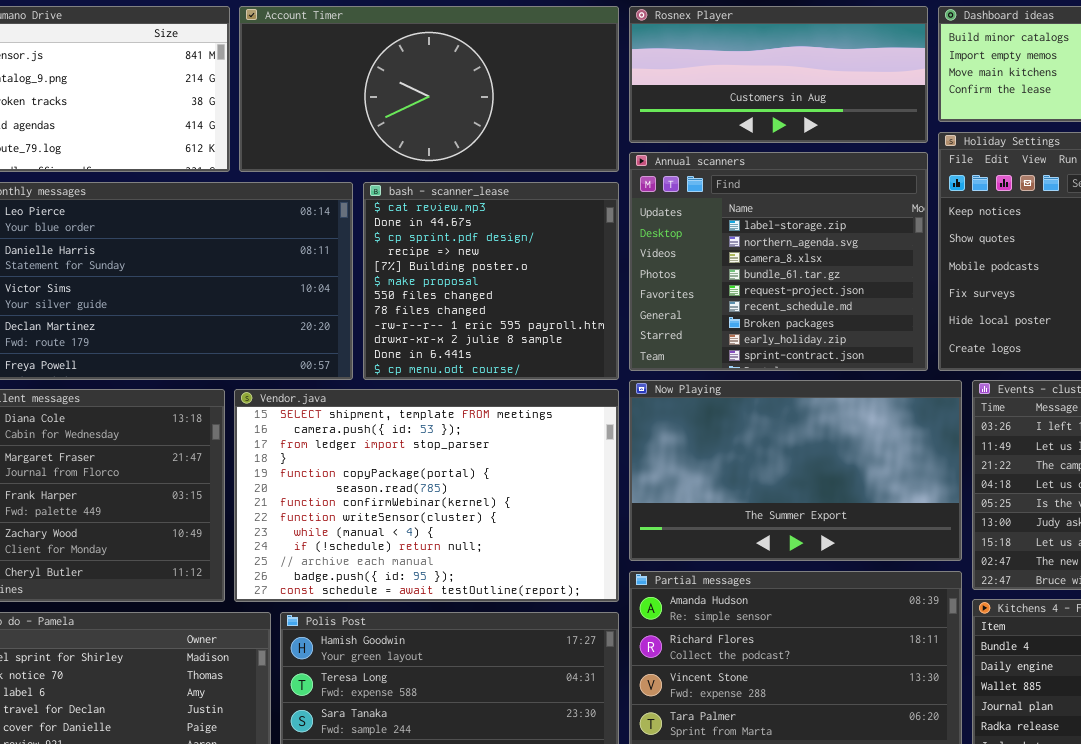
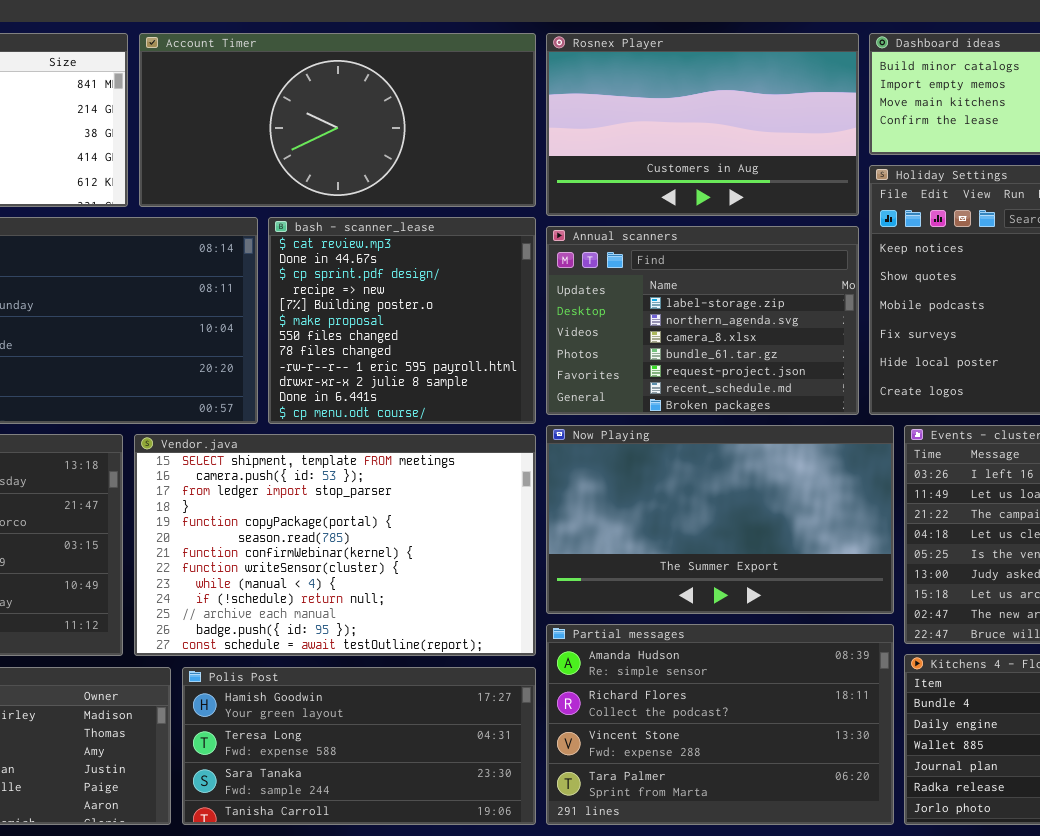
Rosnex Player: [629,6,928,143] -> [546,33,859,216], resized
Annual scanners: [629,152,928,371] -> [546,226,859,415], resized

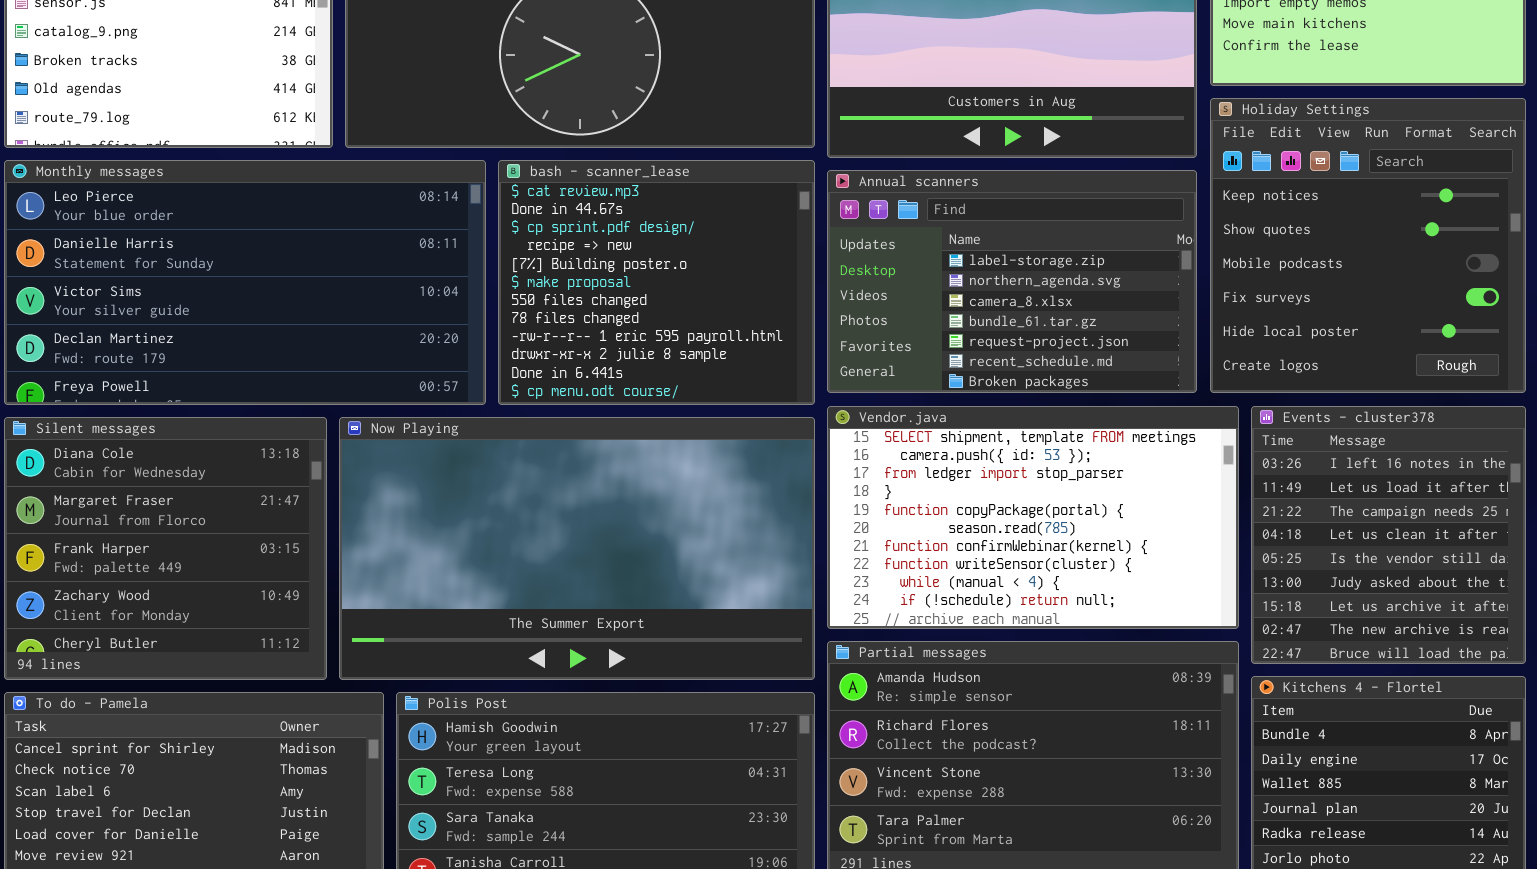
Now Playing: [546,425,894,614] -> [339,417,815,680], moved, resized
Vendor.java: [134,434,536,656] -> [827,406,1239,629], moved, resized

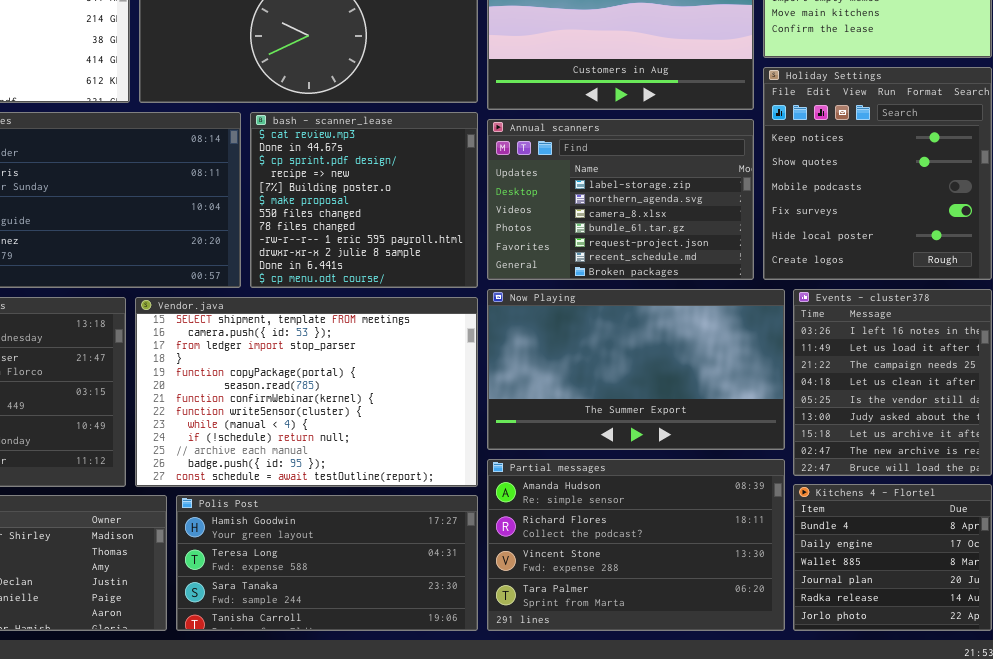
Vendor.java: [827,406,1239,629] -> [135,297,478,487], moved, resized
Now Playing: [339,417,815,680] -> [487,289,785,450], moved, resized

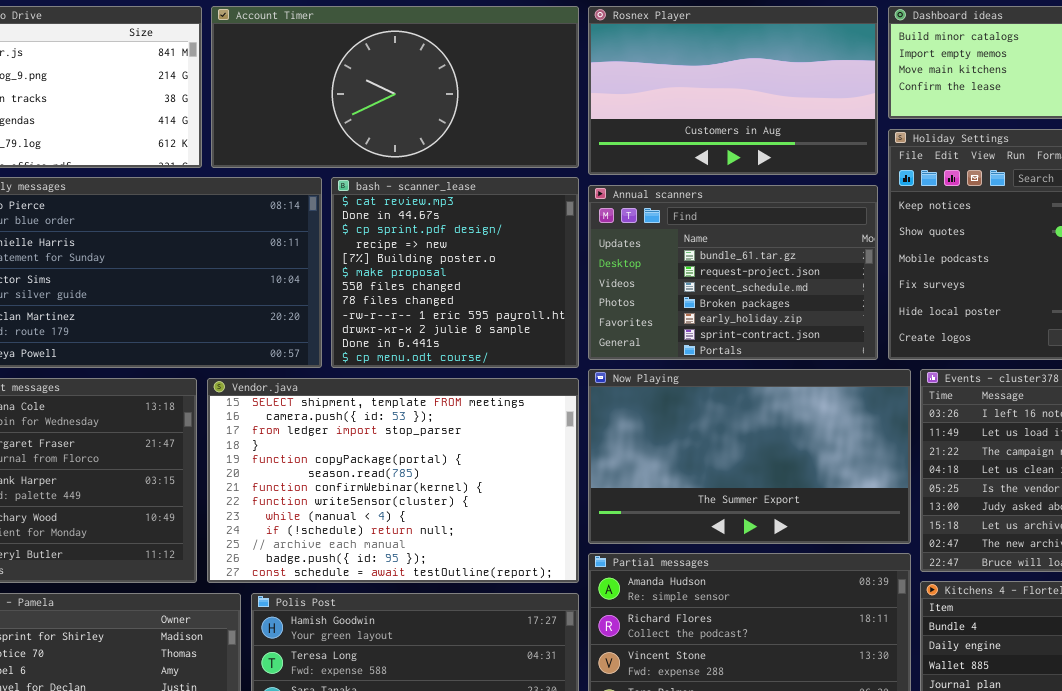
Annual scanners: [487,119,754,280] -> [588,185,878,360], scrolled down 3 rows

